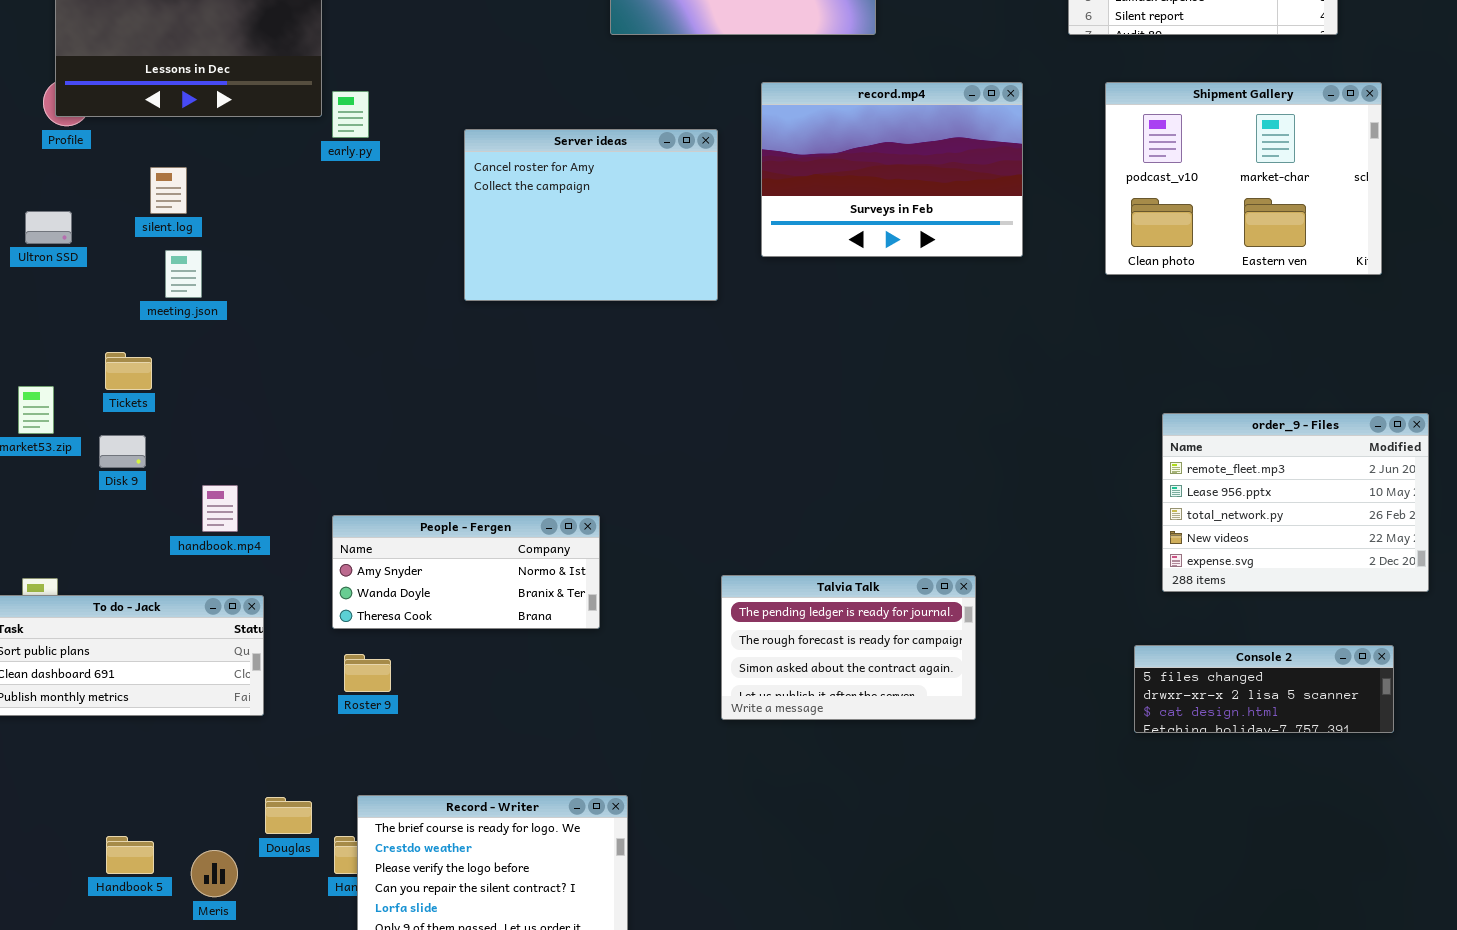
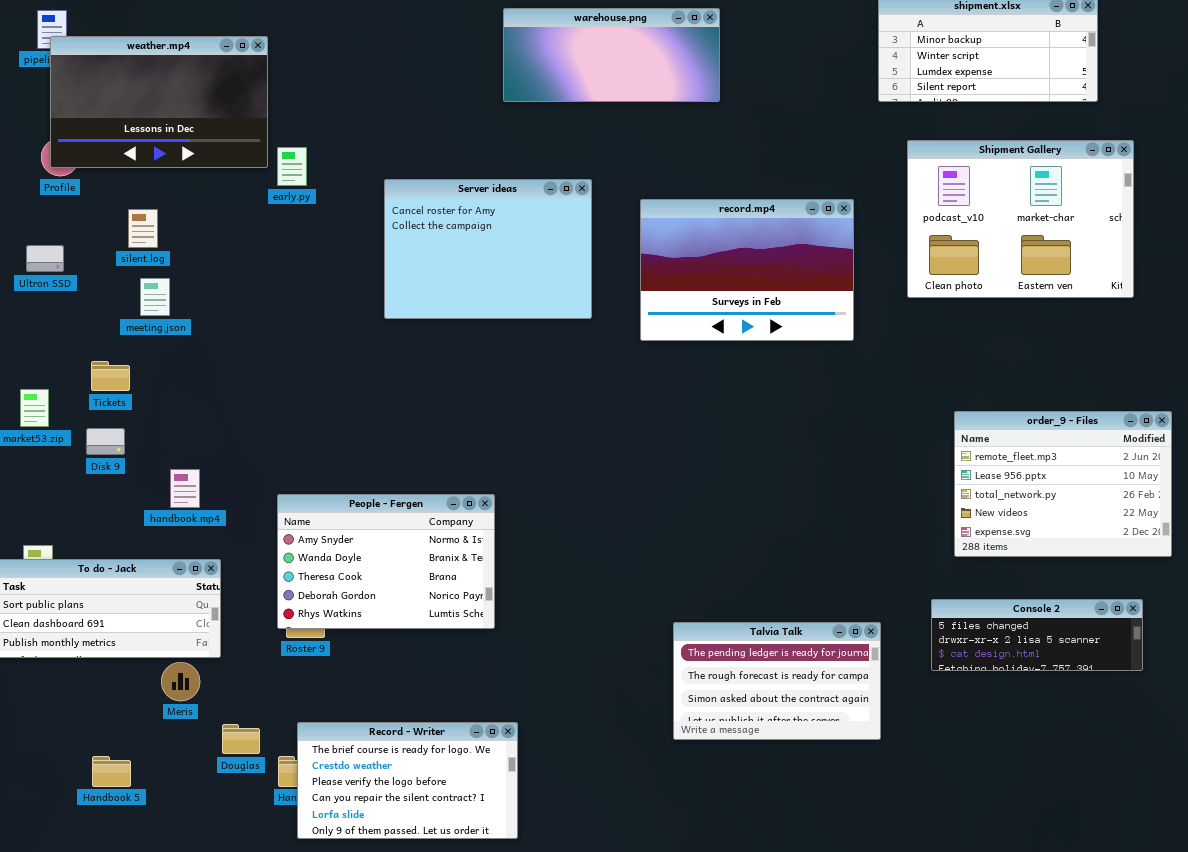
record.mp4: [761,82,1023,257] -> [640,199,854,341], moved
People - Fergen: [332,515,600,629] -> [277,494,495,629], resized
Talvia Talk: [721,575,976,720] -> [673,622,881,740], moved
Meris: [191,850,238,897] -> [161,662,200,701], moved

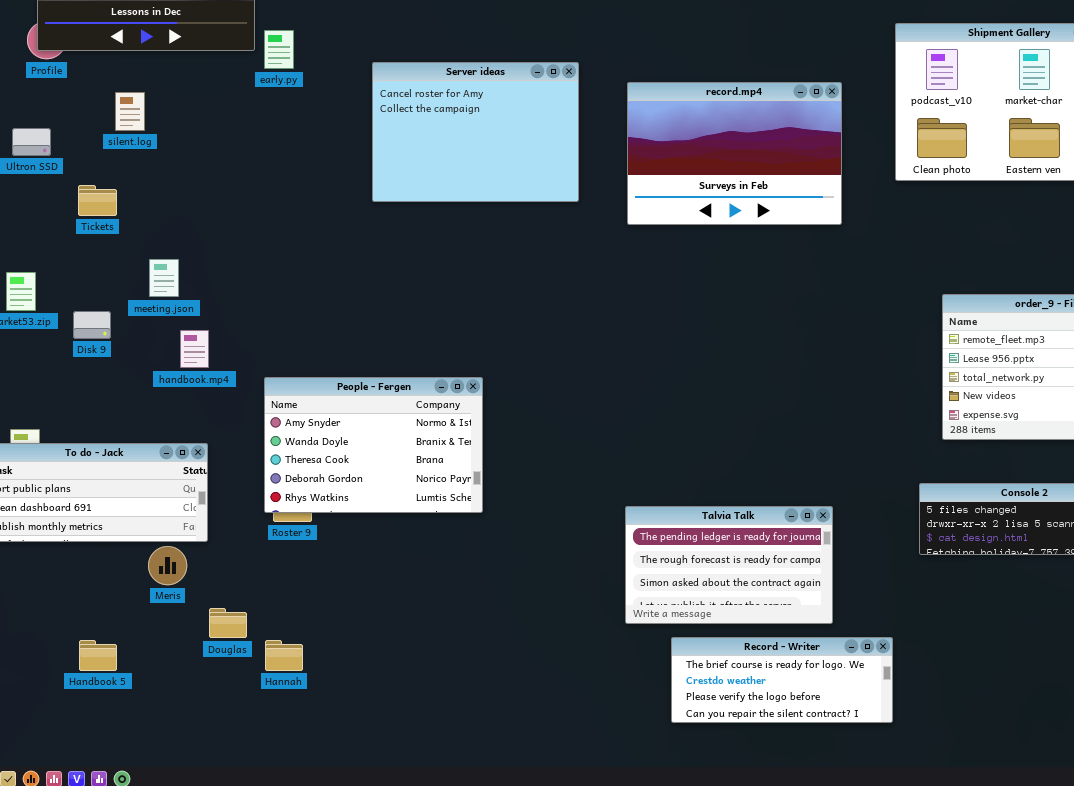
meeting.json: [140,278,170,316] -> [149,259,179,297], moved
Tickets: [91,361,130,391] -> [78,185,117,216], moved
handbook.mp4: [170,469,200,508] -> [180,330,209,368], moved
Talvia Talk: [673,622,881,740] -> [625,506,833,624], moved
Record - Writer: [297,722,518,839] -> [671,637,893,723], moved, resized

